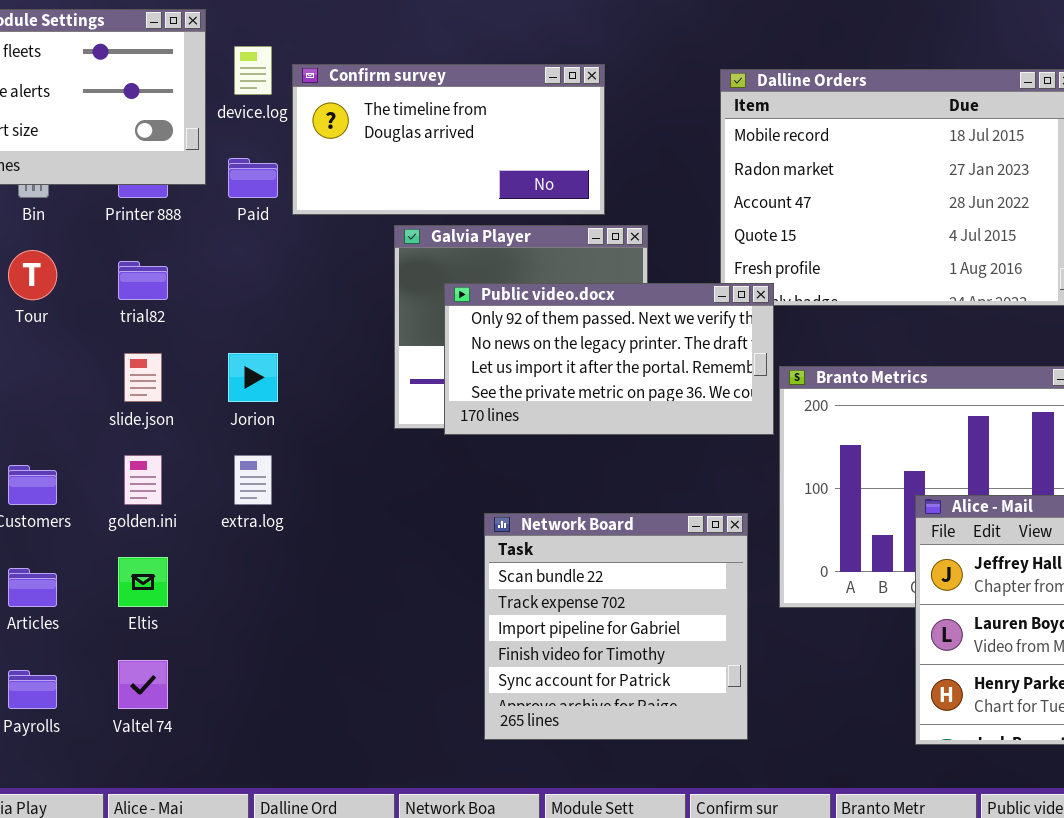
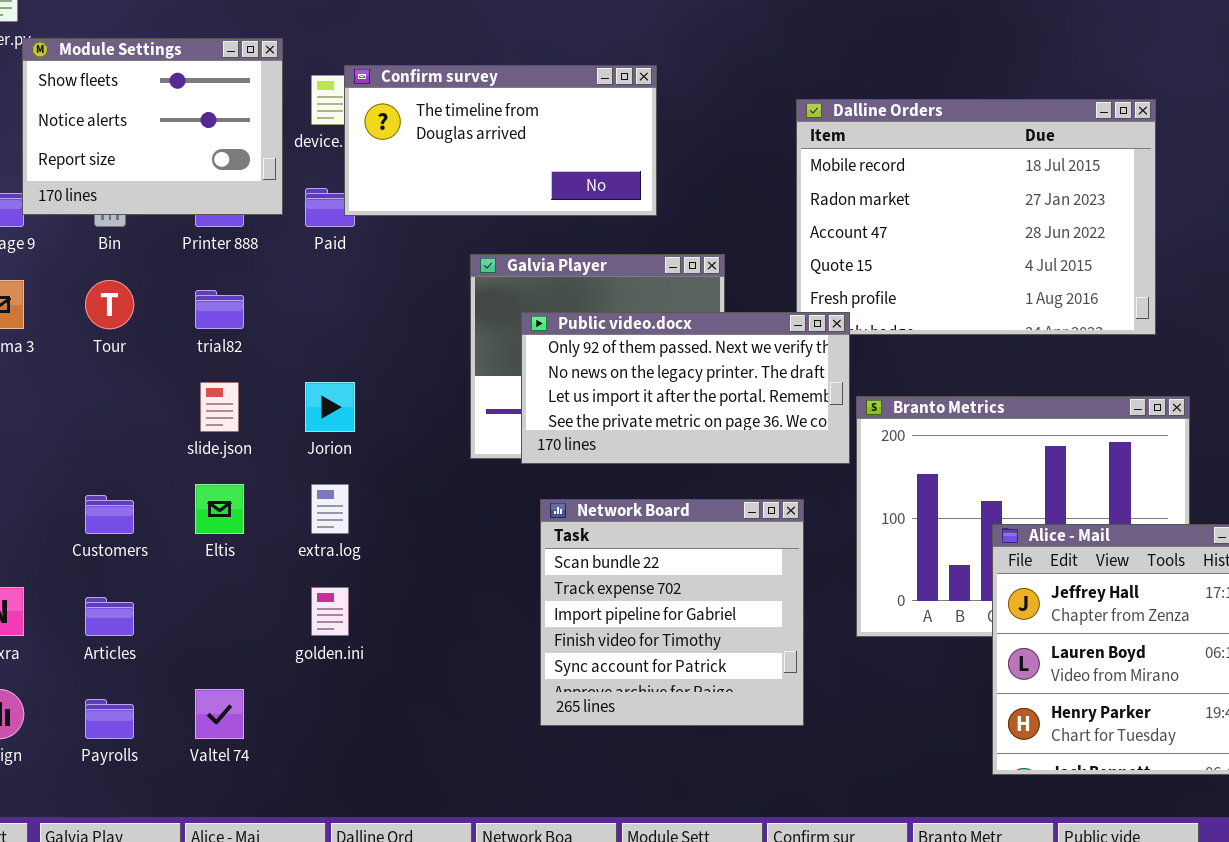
Confirm survey: [292,64,605,215] -> [344,65,657,216], moved
golden.ini: [124,455,162,505] -> [311,587,349,636], moved
Network Board: [484,513,748,740] -> [540,499,804,726], moved
Eltis: [118,557,168,607] -> [195,484,244,534], moved

